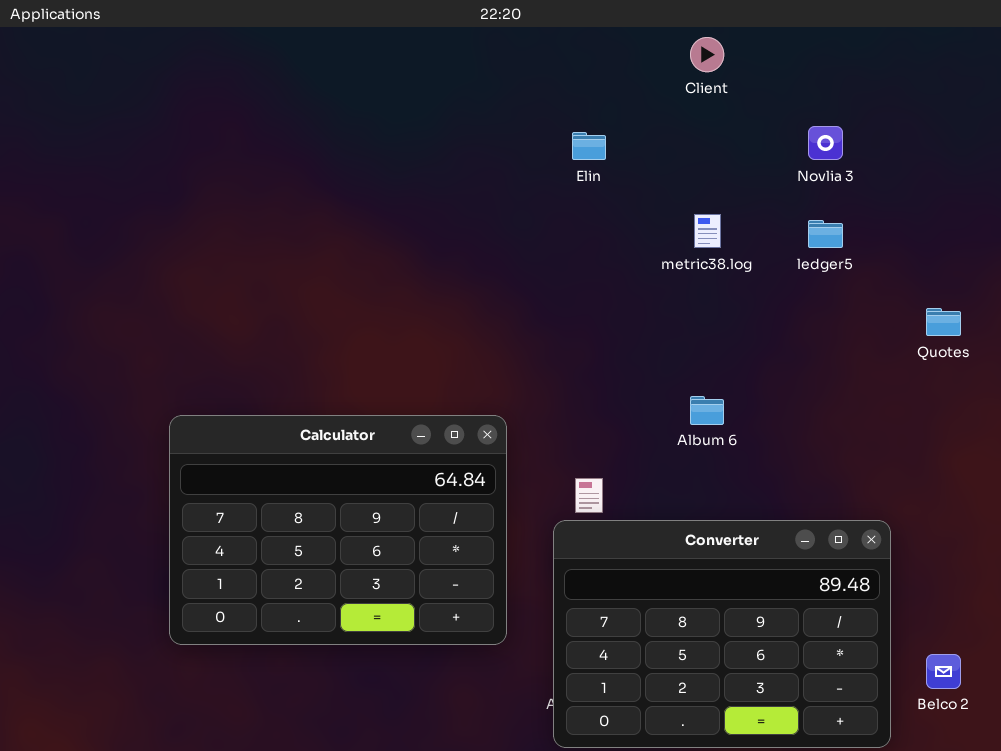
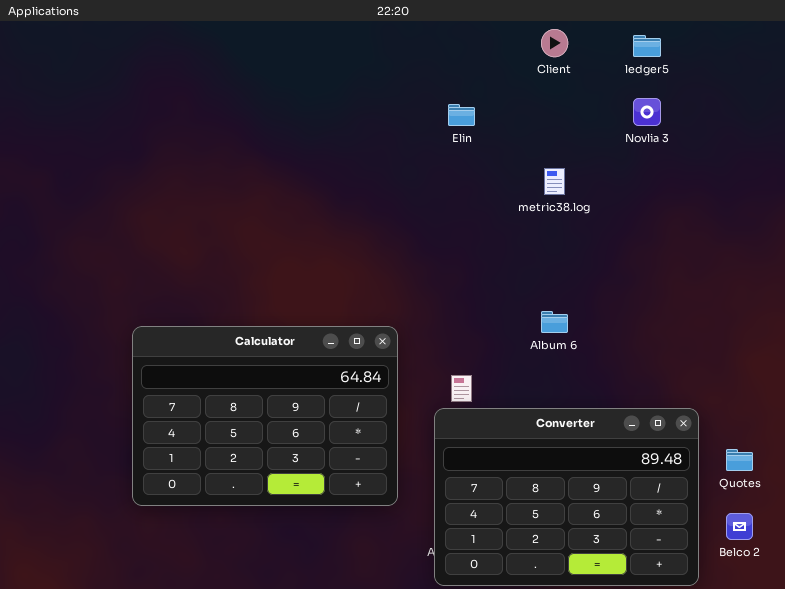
ledger5: [808,220,843,248] -> [633,35,661,57], moved
Quotes: [926,308,961,336] -> [726,449,753,471], moved

